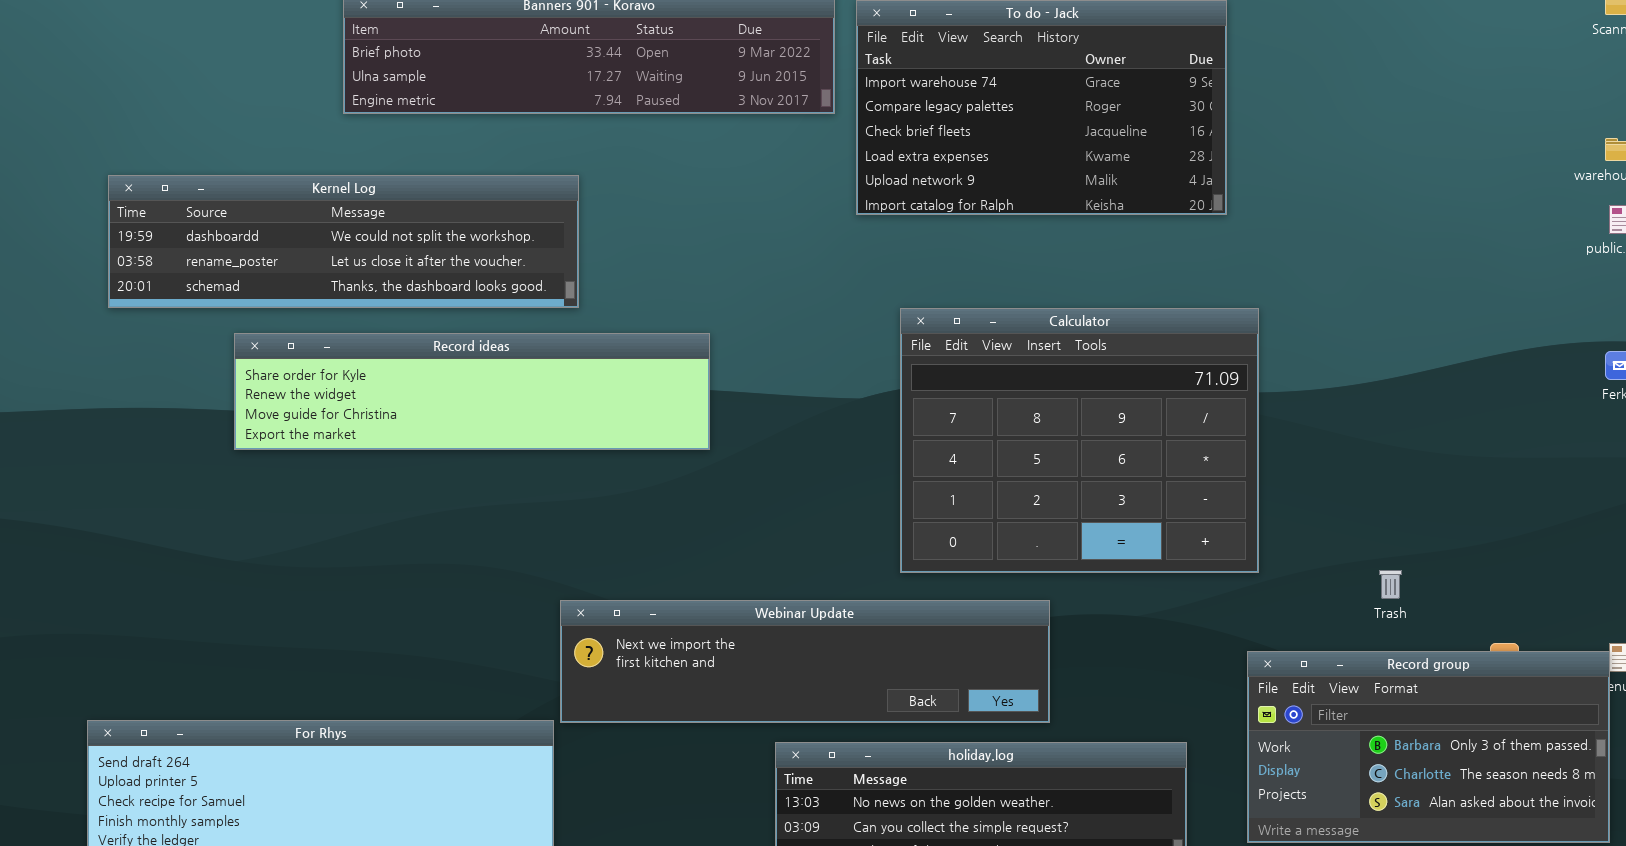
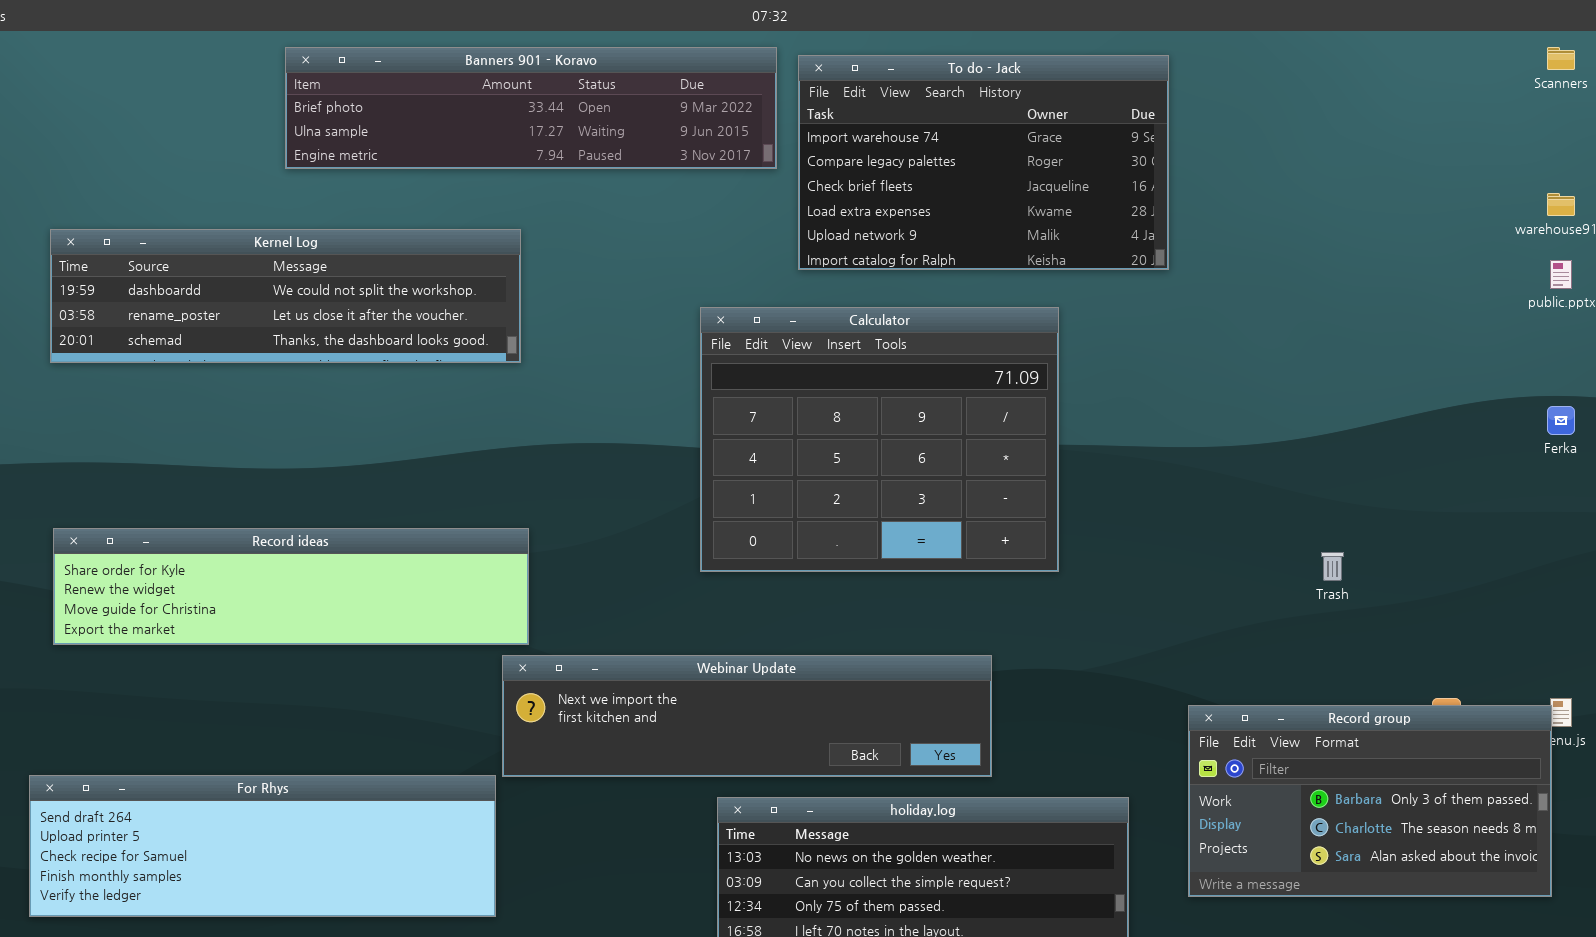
Calculator: [900,308,1259,573] -> [700,307,1059,572], moved
Record ideas: [234,333,710,450] -> [53,528,529,645], moved
Trash: [1379,570,1402,599] -> [1321,552,1344,581], moved

